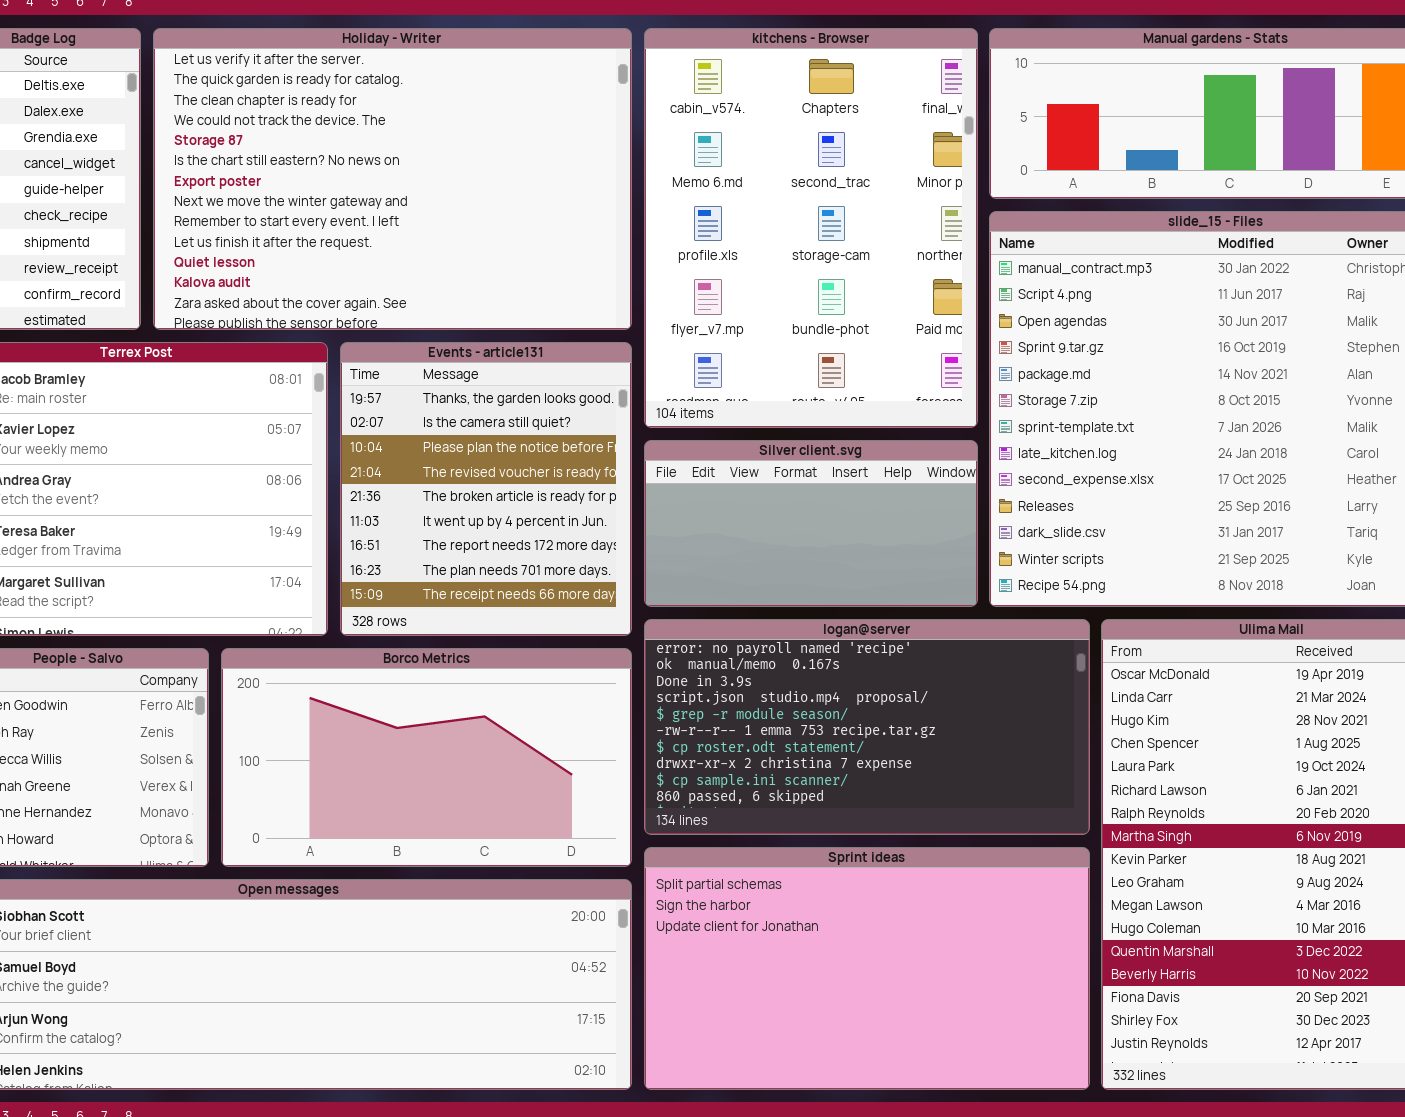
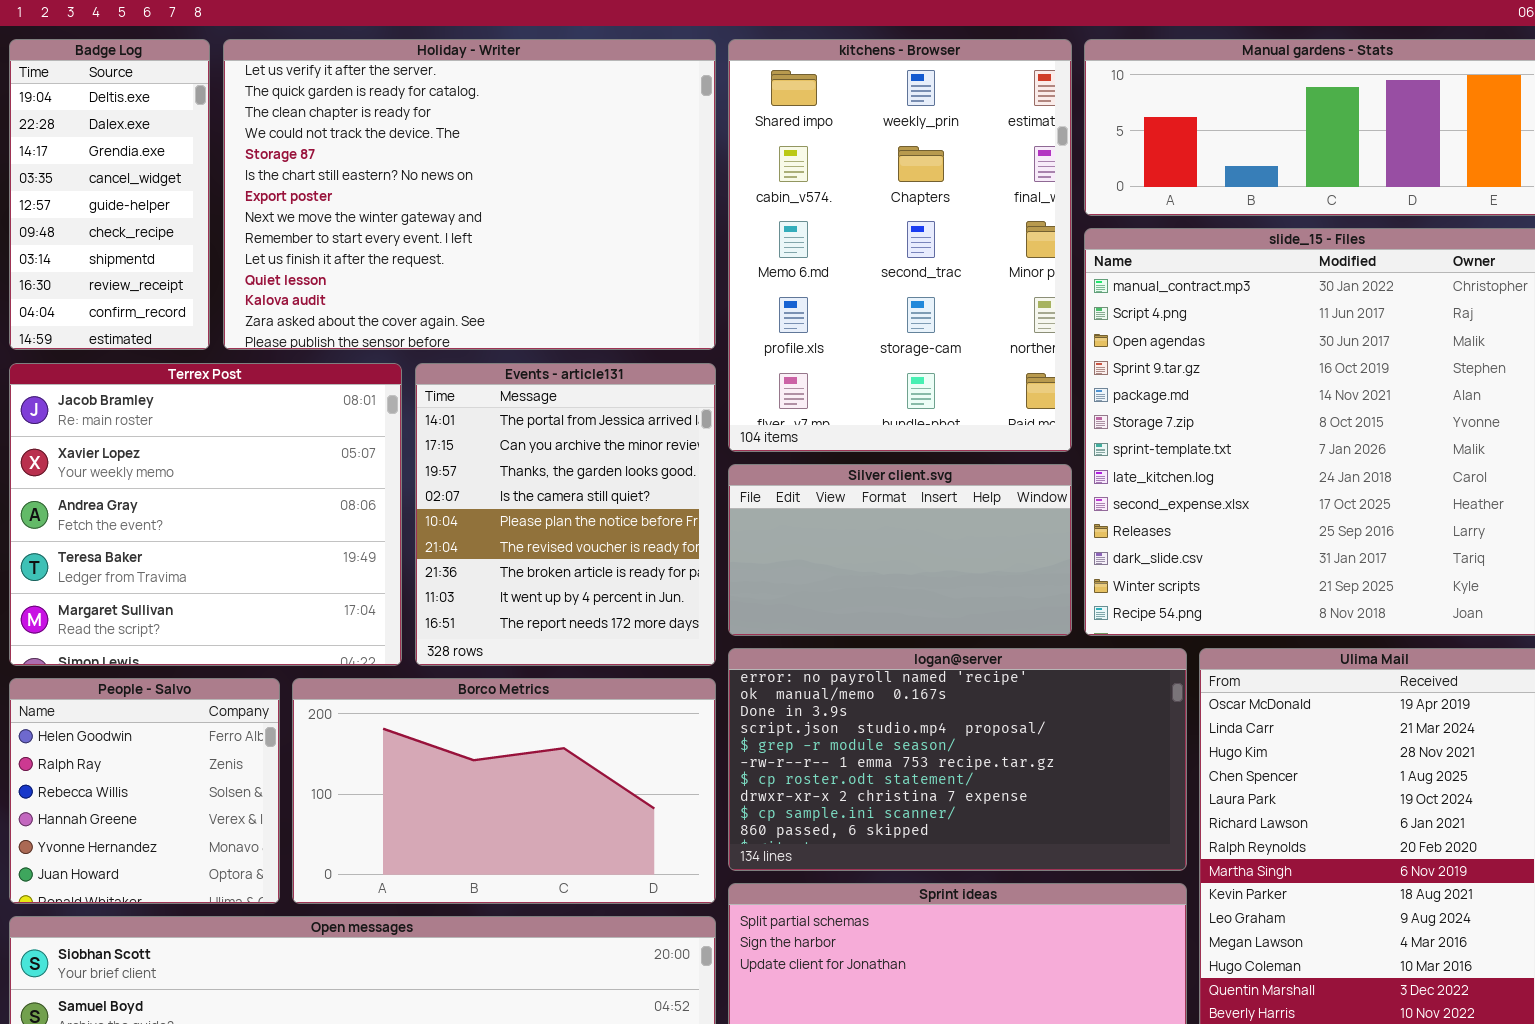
kitchens - Browser: [644,28,978,428] -> [728,39,1072,452], scrolled up 1 row
Events - article131: [340,342,632,636] -> [415,363,716,666], scrolled up 2 rows

